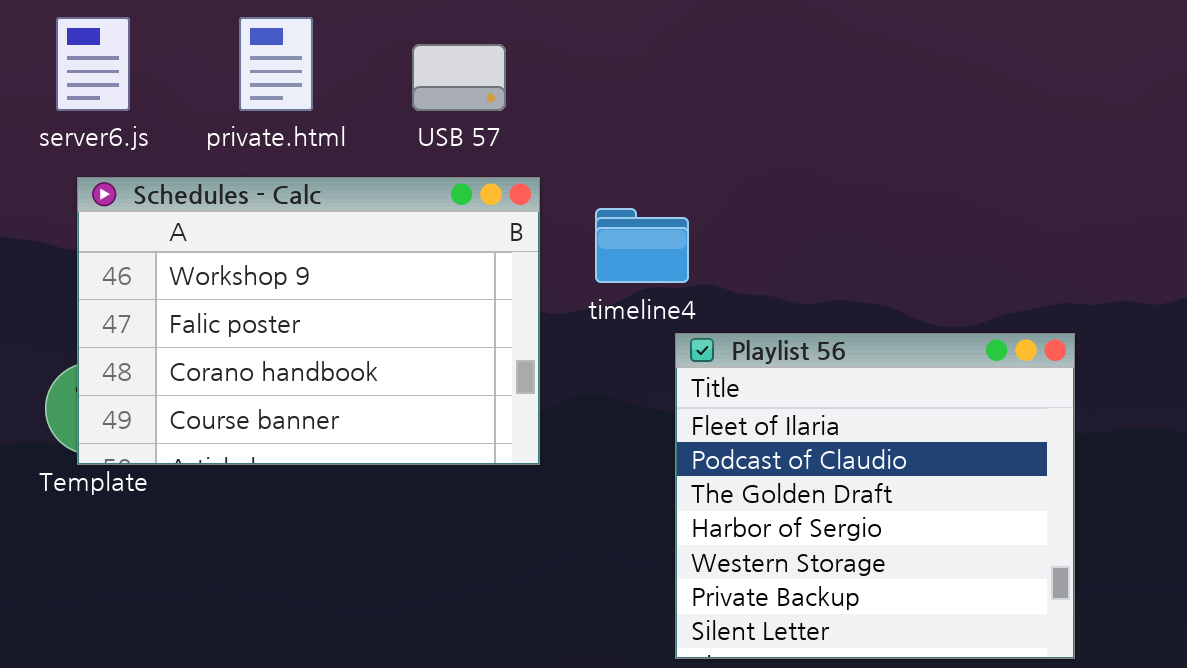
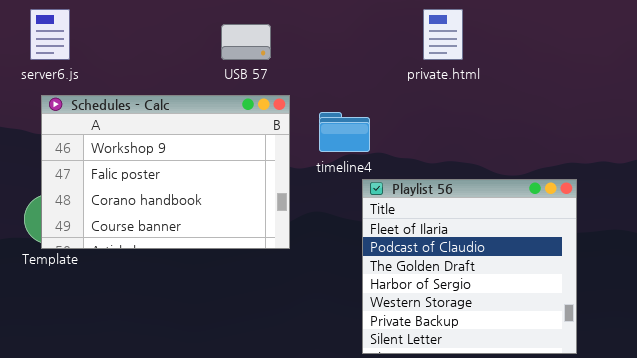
private.html: [239,17,313,111] -> [423,9,463,60], moved

